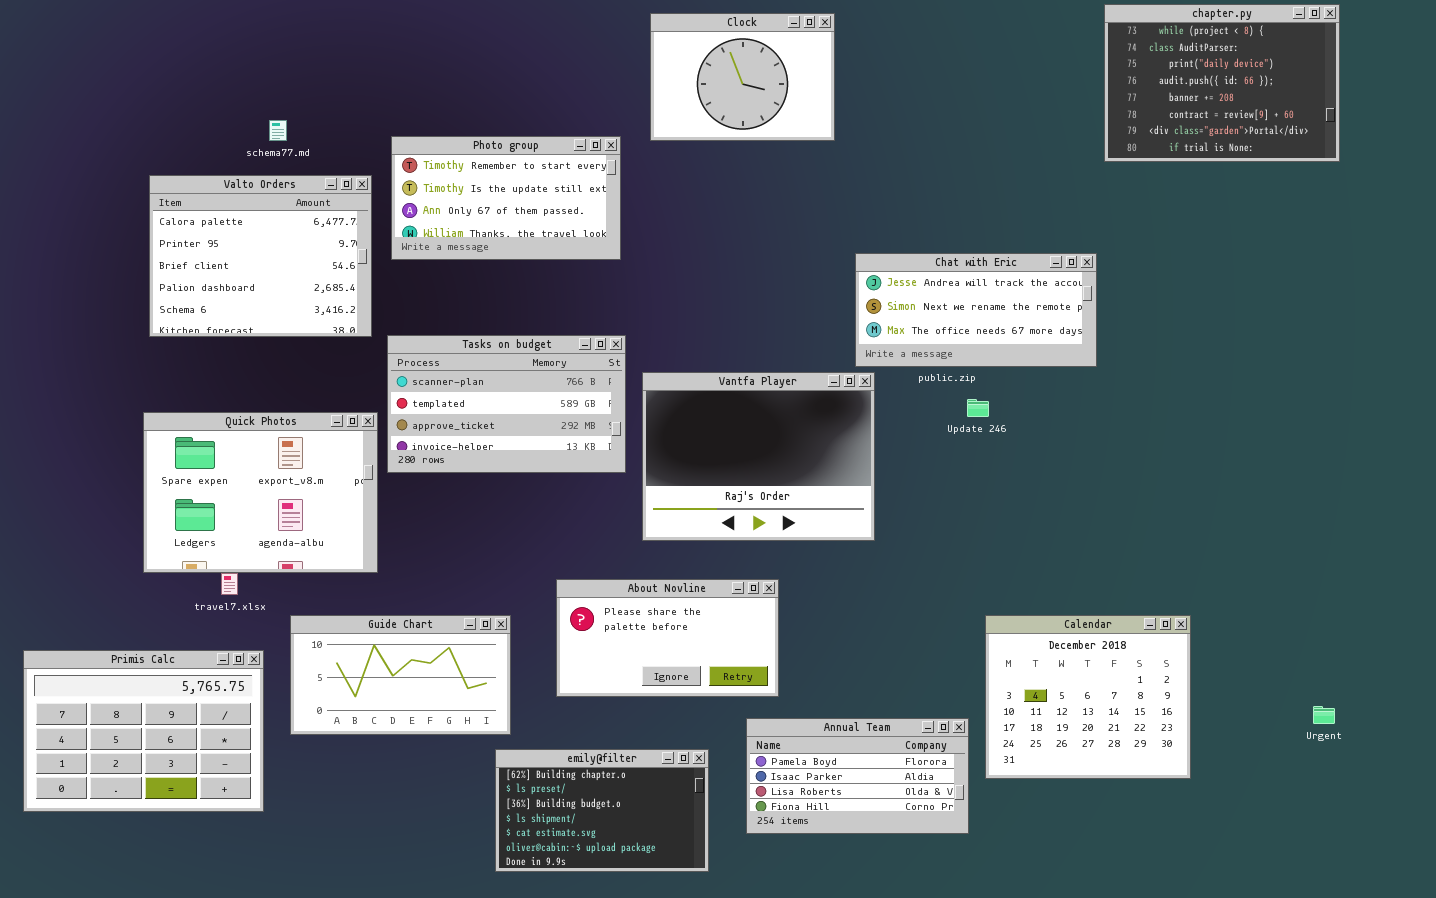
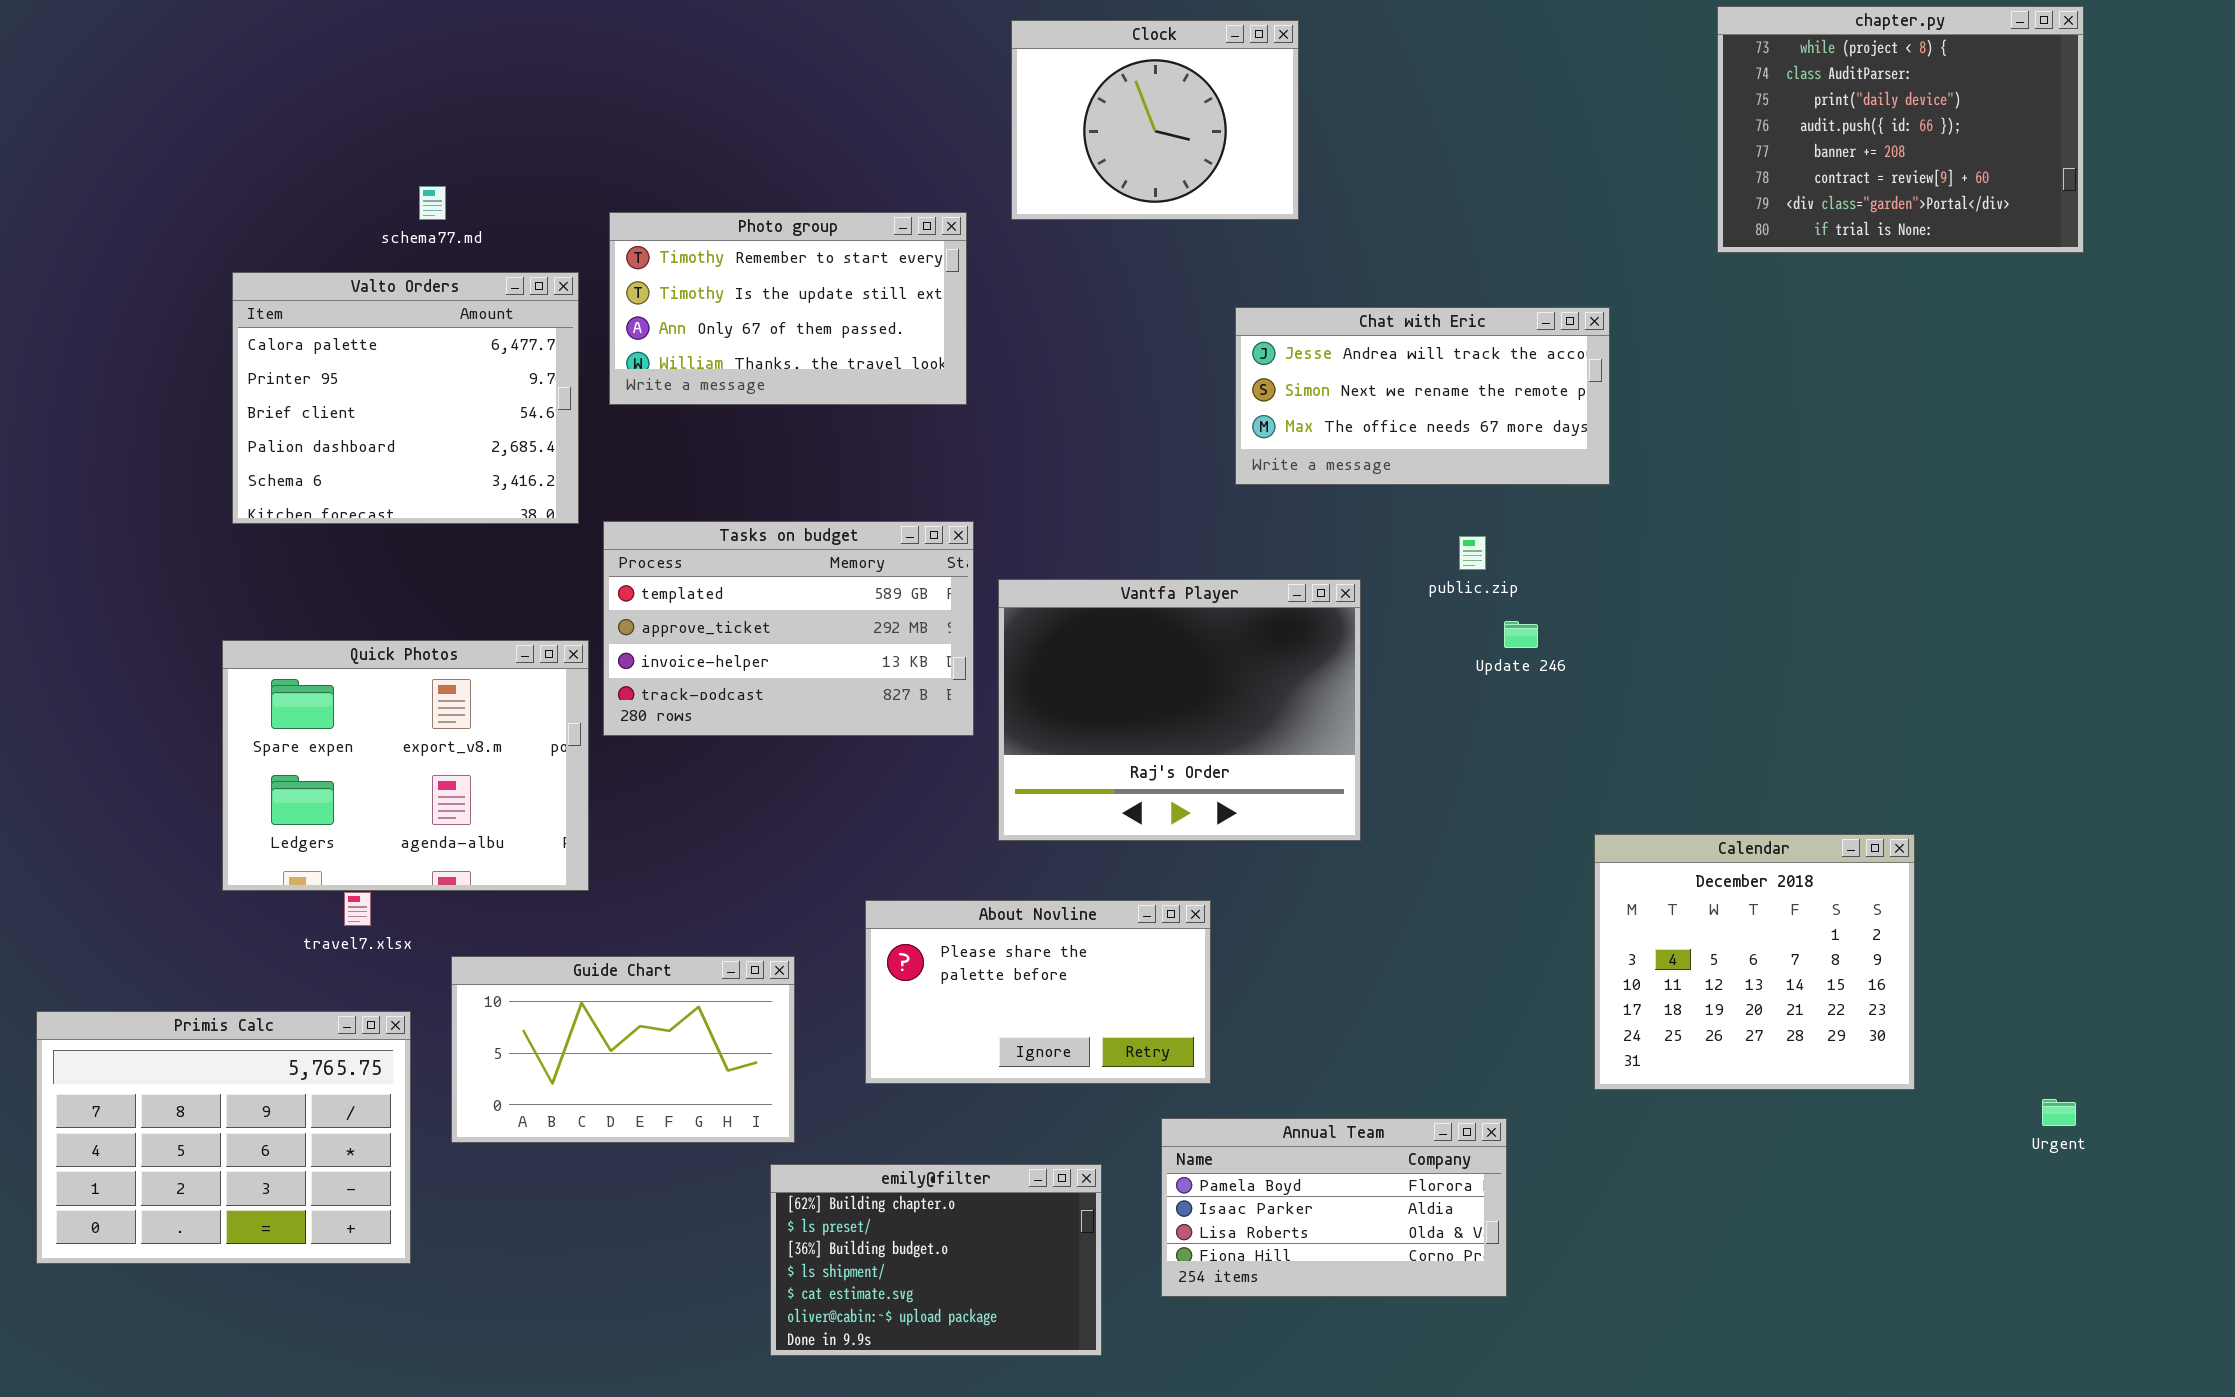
Chat with Eric: [855,253,1097,367] -> [1235,307,1610,485], moved
Tasks on budget: [387,335,626,473] -> [603,521,974,736], scrolled down 1 row
Calendar: [985,615,1191,779] -> [1594,834,1915,1090], moved

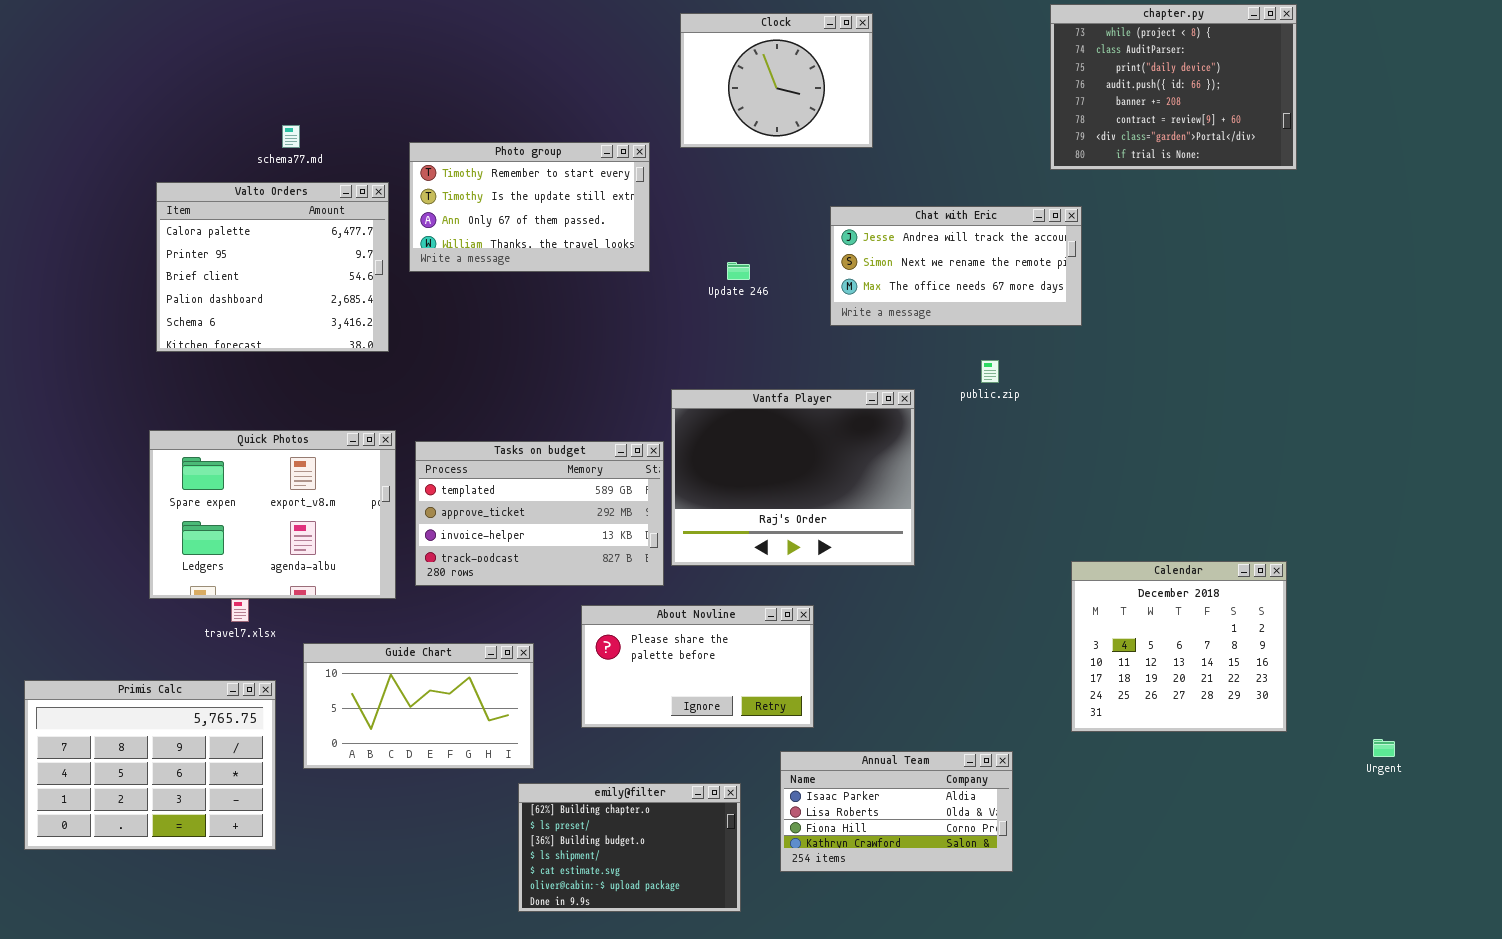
chapter.py: [1717,6,2084,253] -> [1050,4,1297,170], moved
Tasks on budget: [603,521,974,736] -> [415,441,664,586], moved
Update 246: [1504,621,1538,648] -> [727,262,750,280], moved
Annual Team: [1161,1118,1507,1297] -> [780,751,1013,872], scrolled down 1 row

